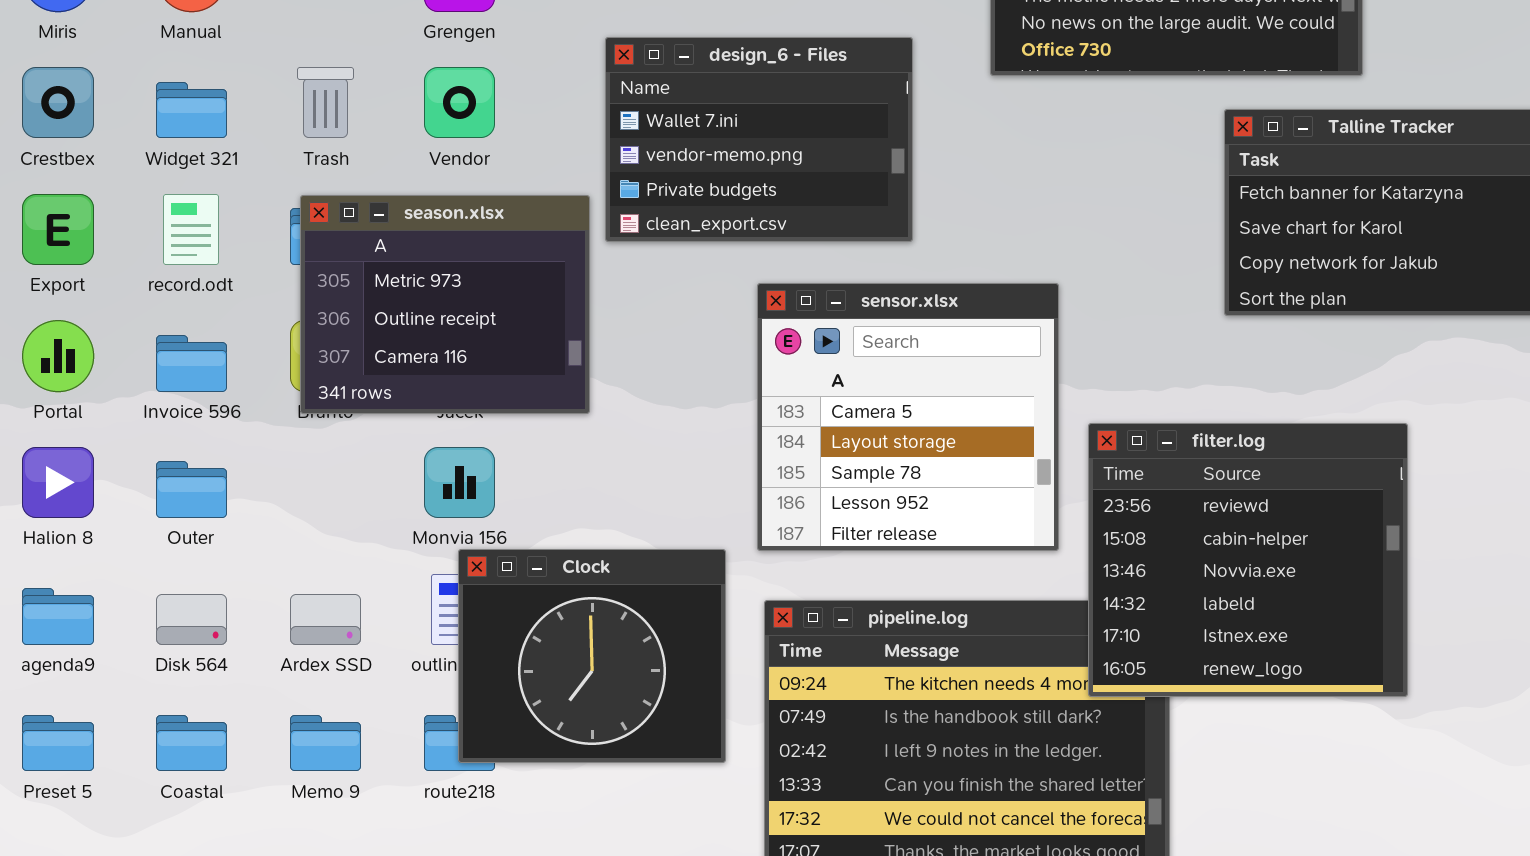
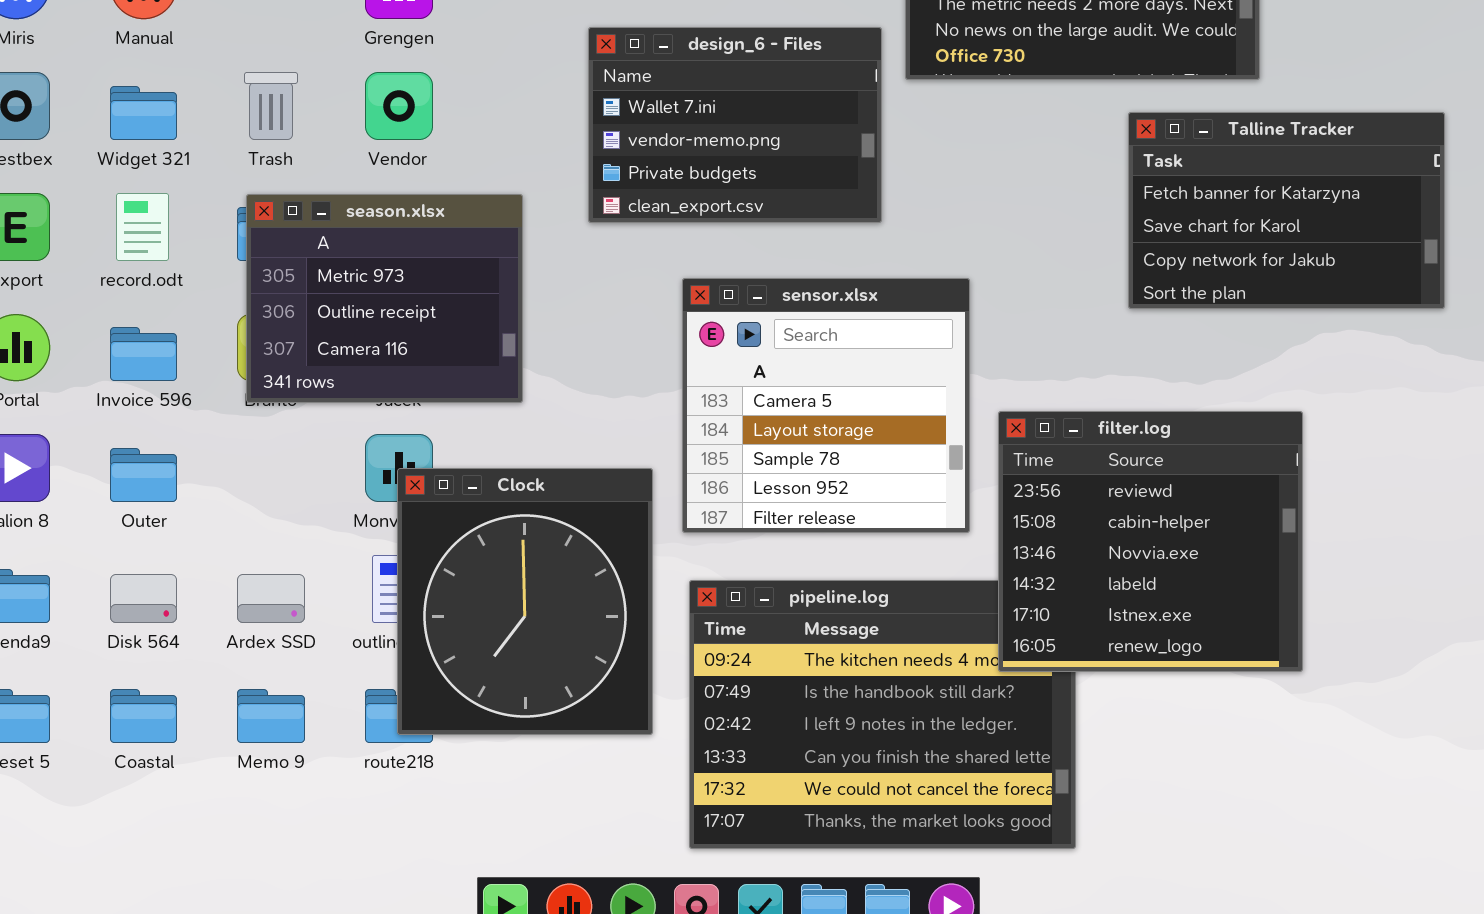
design_6 - Files: [605,37,913,242] -> [588,27,882,223], moved
Clock: [458,549,726,763] -> [397,468,653,735], resized

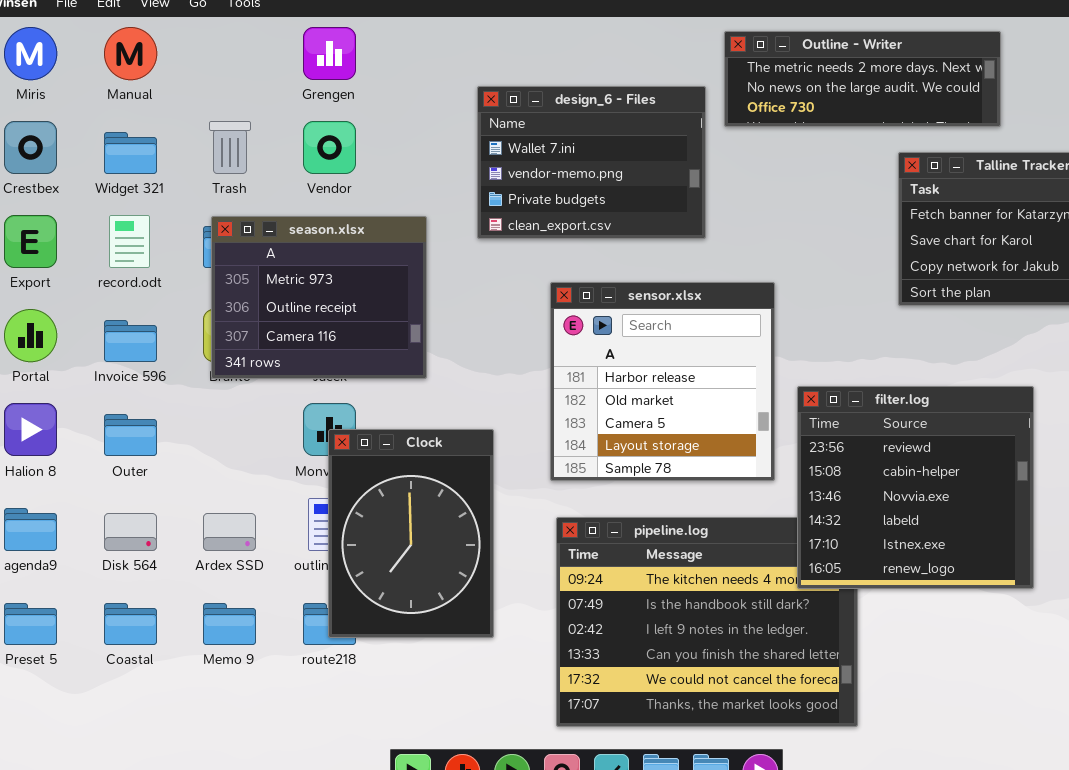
sensor.xlsx: [682,278,970,533] -> [550,282,775,481], scrolled up 2 rows
Clock: [397,468,653,735] -> [328,429,494,638], resized

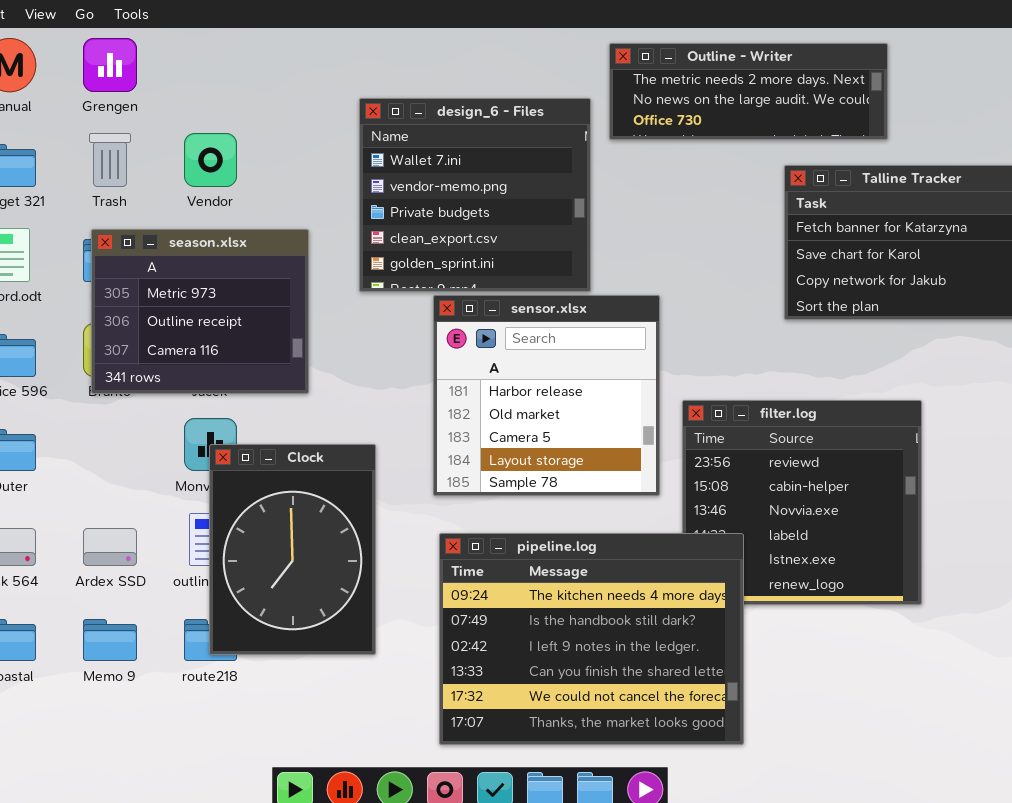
Grengen: [303,27,356,80] -> [83,38,137,92], moved
design_6 - Files: [477,86,706,239] -> [359,98,591,292], resized
pipeline.log: [556,517,858,727] -> [439,533,744,745], raised

